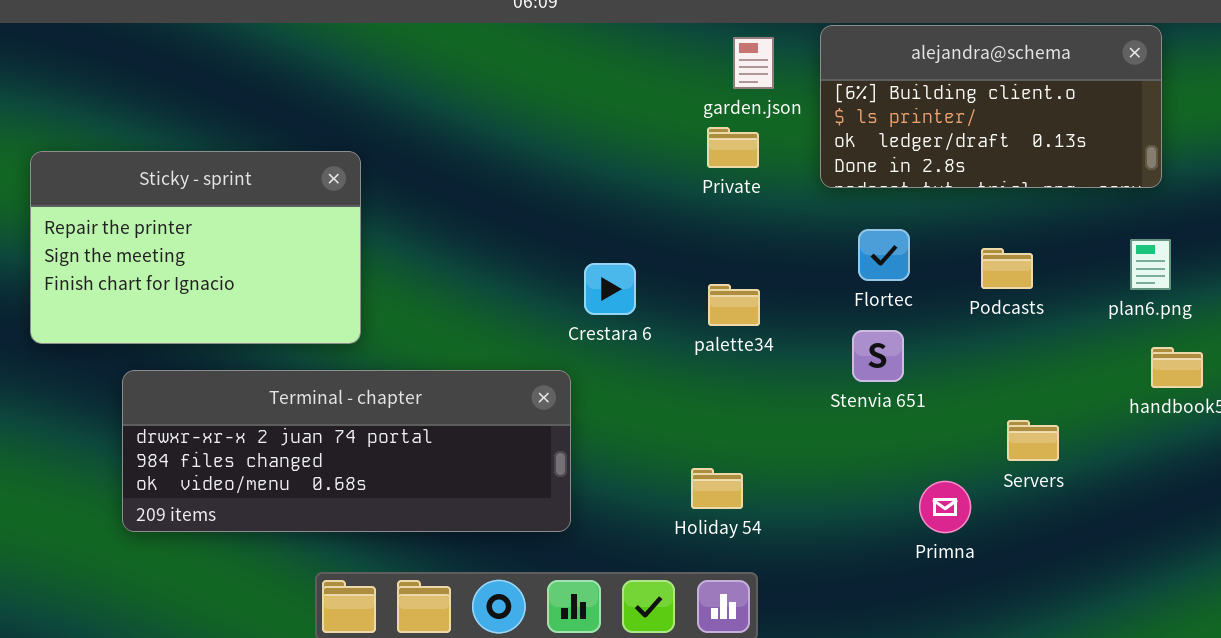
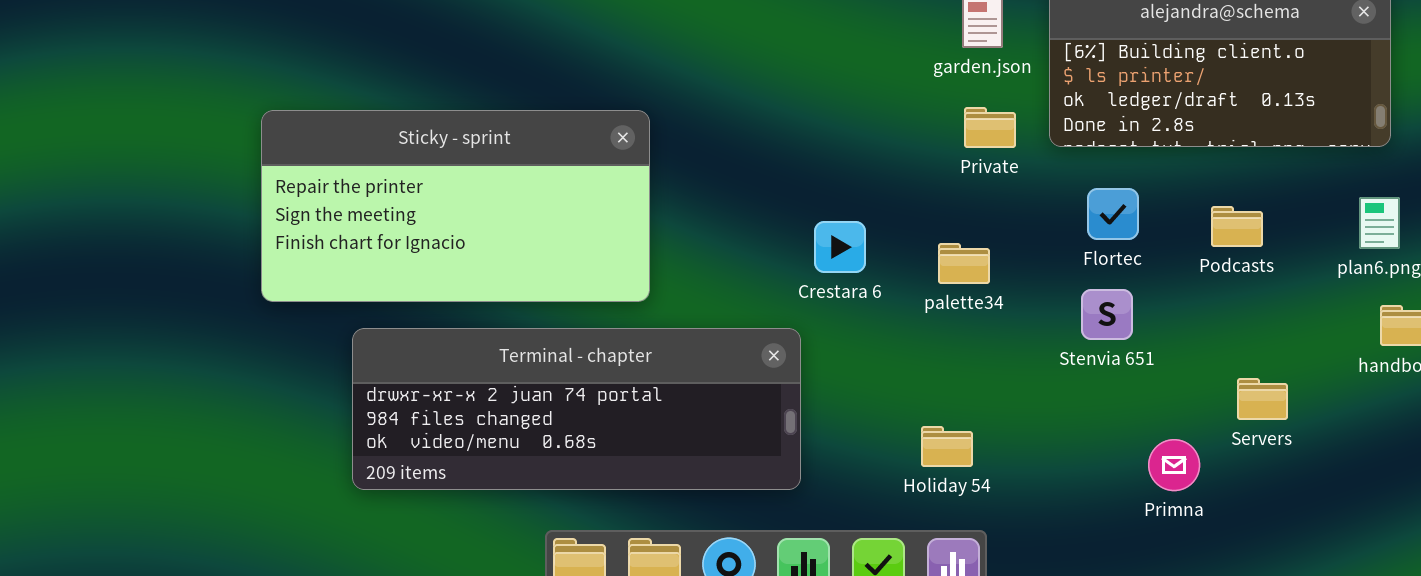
Private: [707,127,759,168] -> [964,107,1016,148], moved
Sticky - sprint: [30,151,361,344] -> [261,110,650,302], resized

